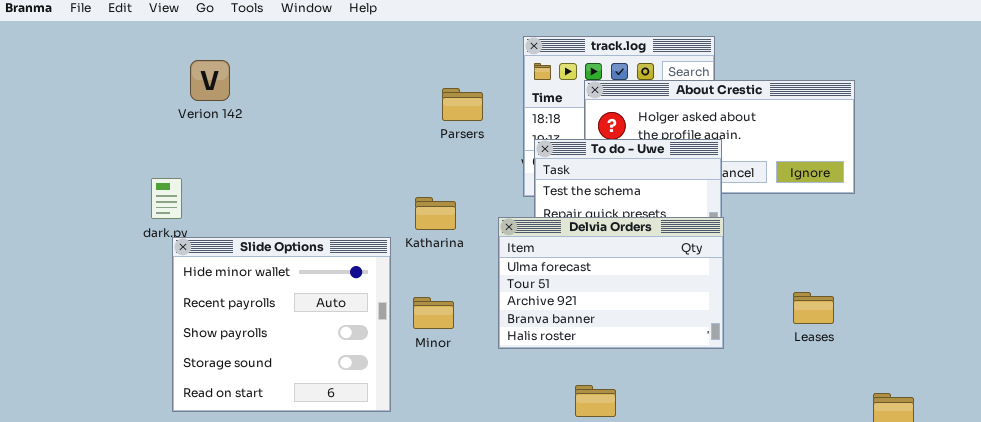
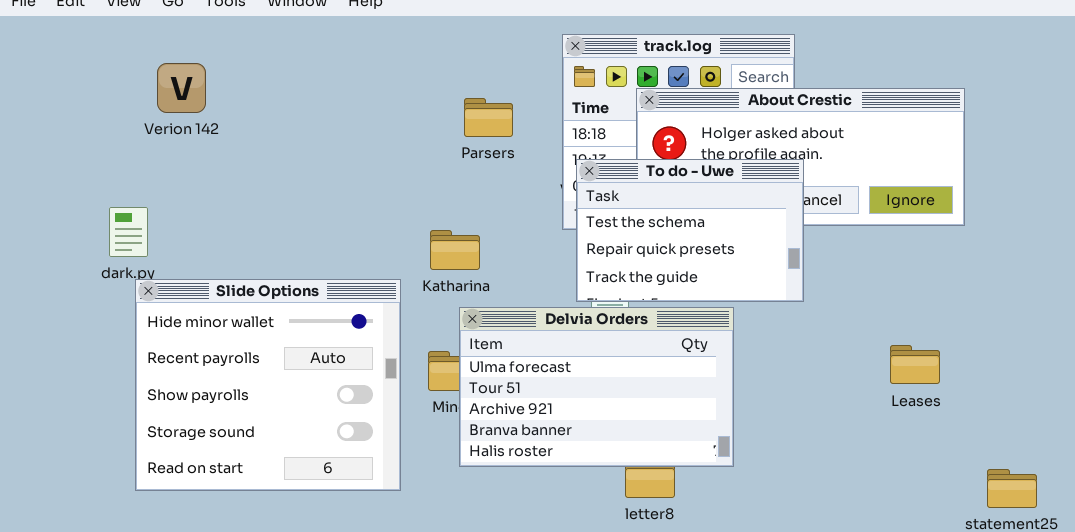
Delvia Orders: [498,217,724,349] -> [459,307,734,467], moved

